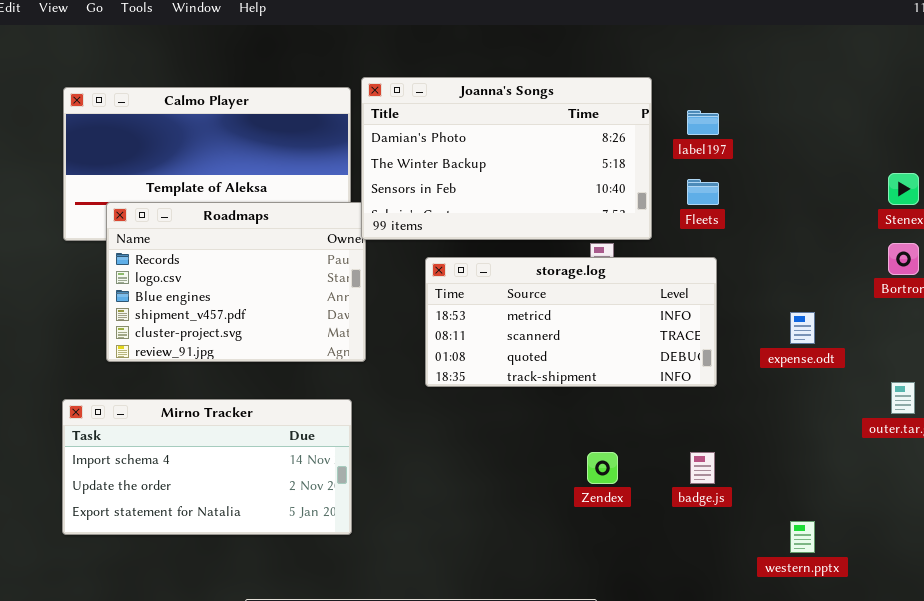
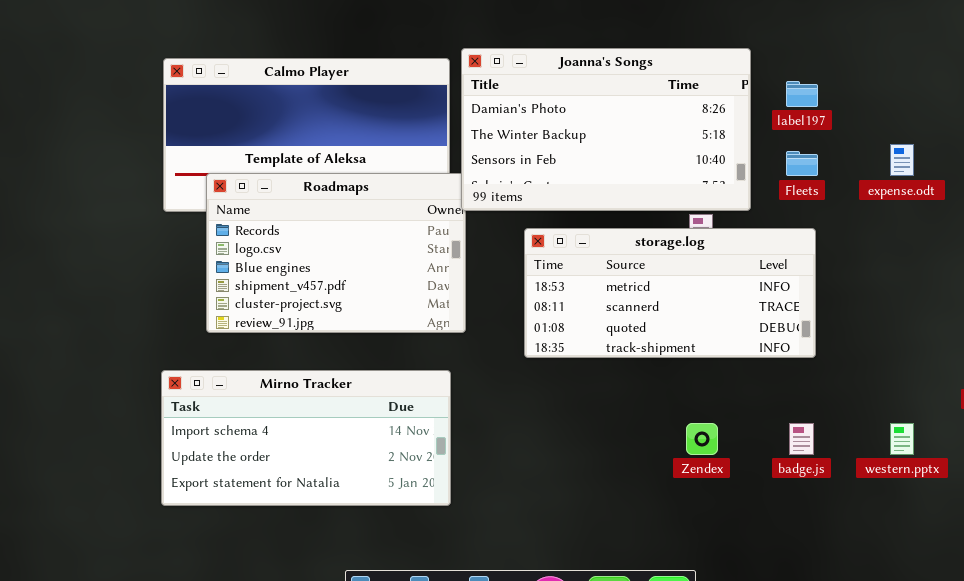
expense.odt: [790,312,815,344] -> [890,144,914,176], moved
western.pptx: [790,521,815,553] -> [890,423,914,455], moved

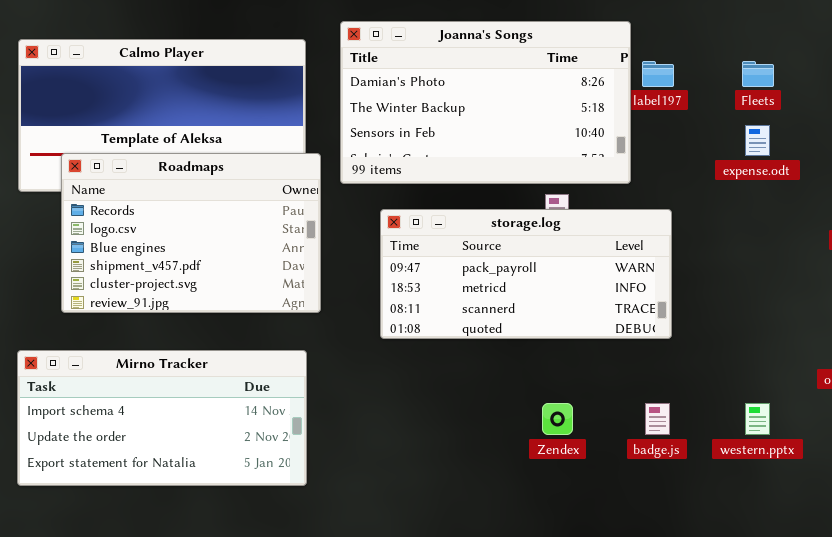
Joanna's Songs: [461,48,751,211] -> [340,21,631,184], moved
Fleets: [786,151,818,176] -> [742,61,774,87], moved
storage.log: [524,228,816,358] -> [380,209,672,339], scrolled up 1 row

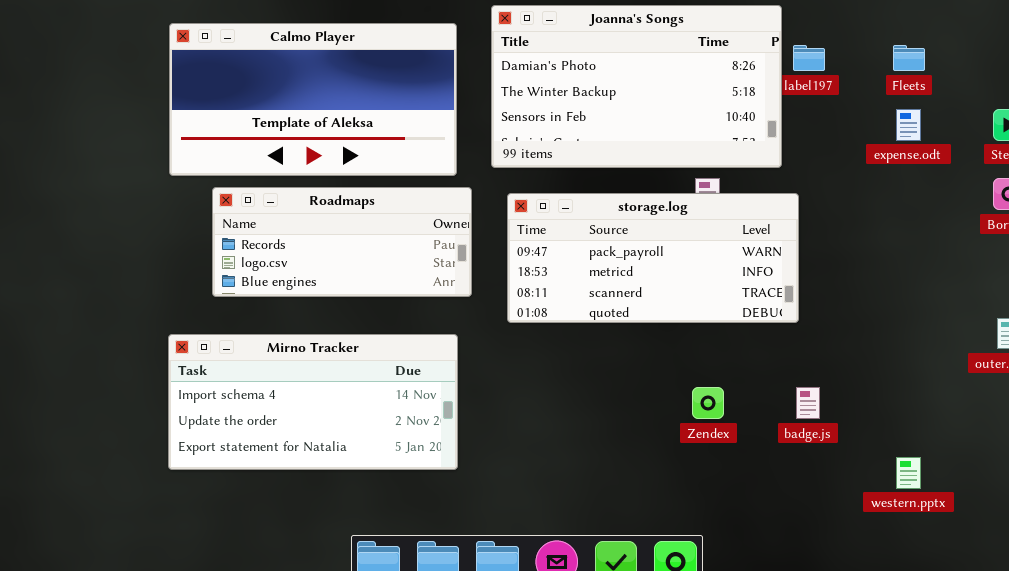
Roadmaps: [61,153,321,313] -> [212,187,472,297], resized
storage.log: [380,209,672,339] -> [507,193,799,323], moved
western.pptx: [745,403,770,435] -> [896,457,921,489], moved

